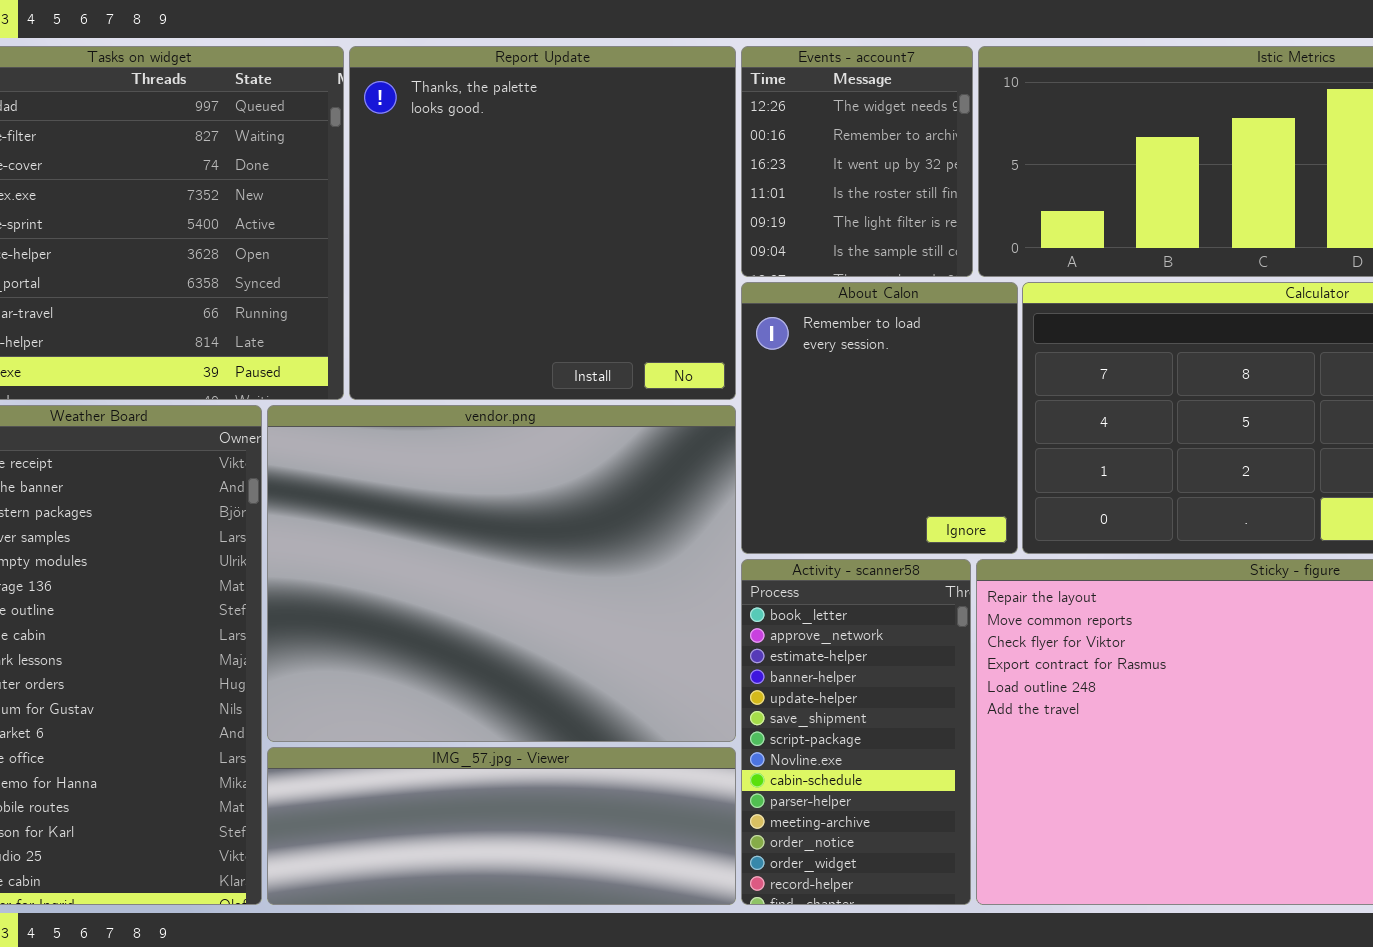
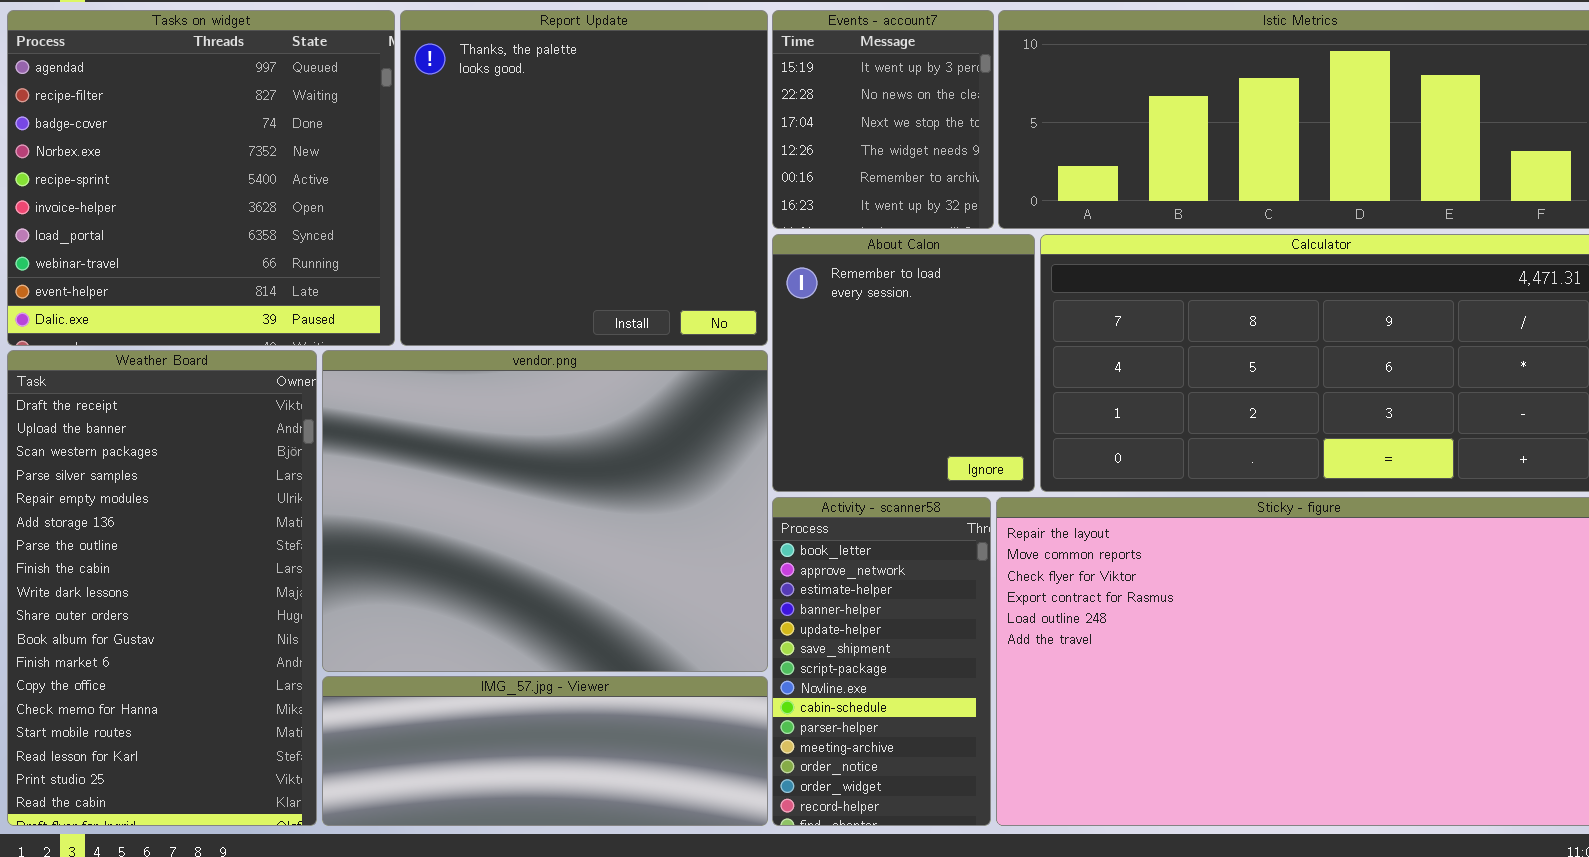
Events - account7: [741,46,973,277] -> [772,10,994,229], scrolled up 3 rows

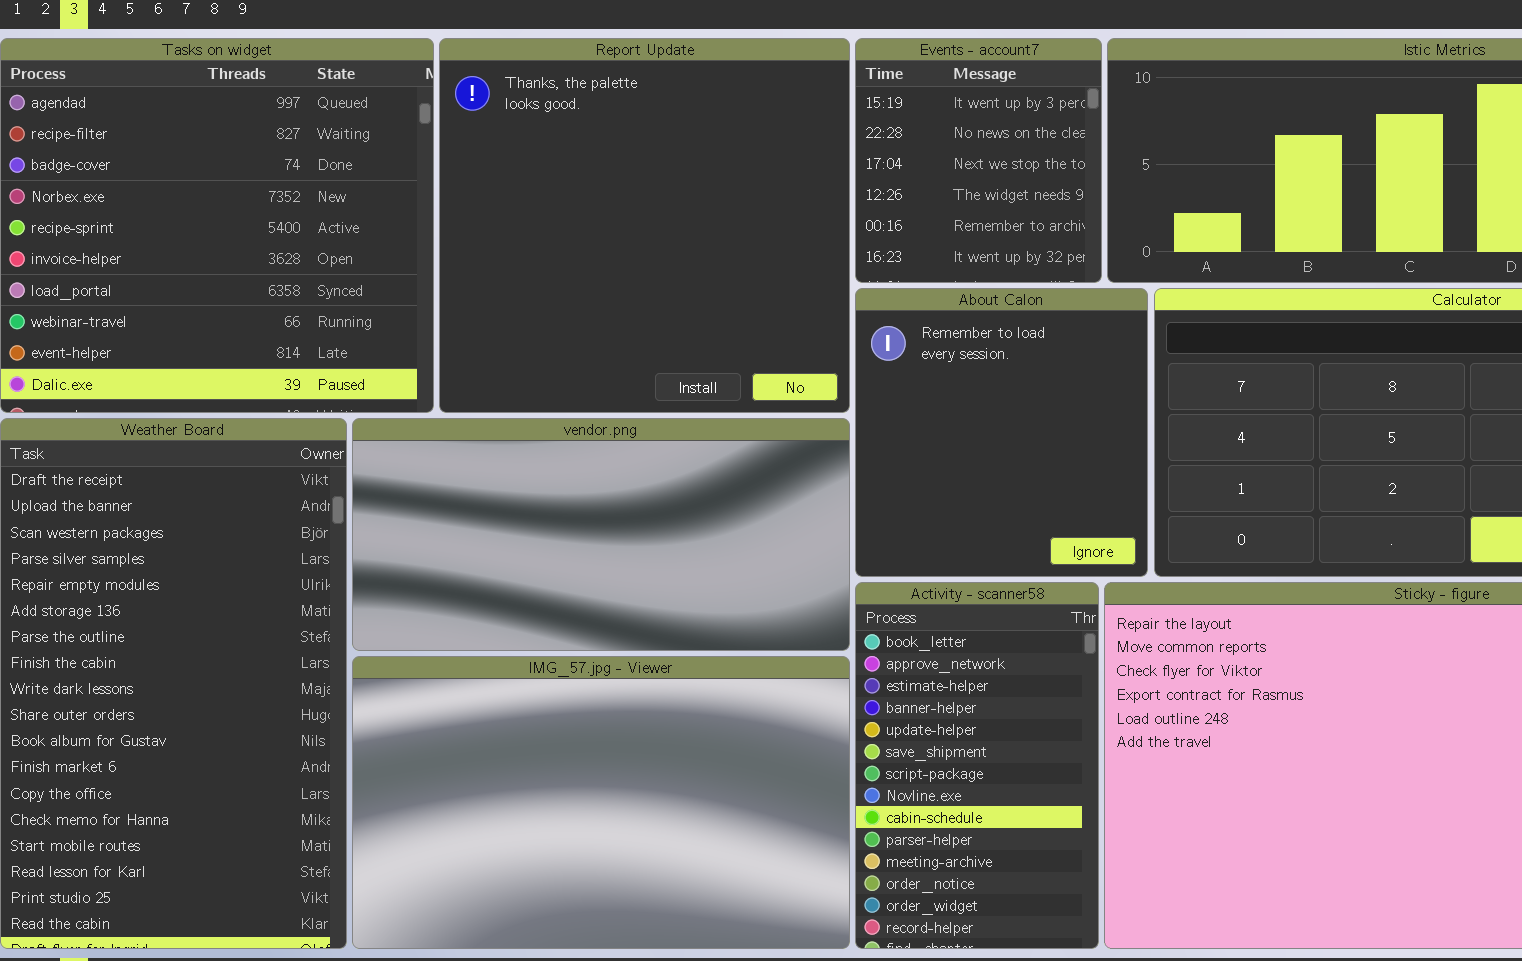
vendor.png: [322,350,768,672] -> [352,418,850,651], resized
IMG_57.jpg - Viewer: [322,676,768,826] -> [352,656,850,949], resized

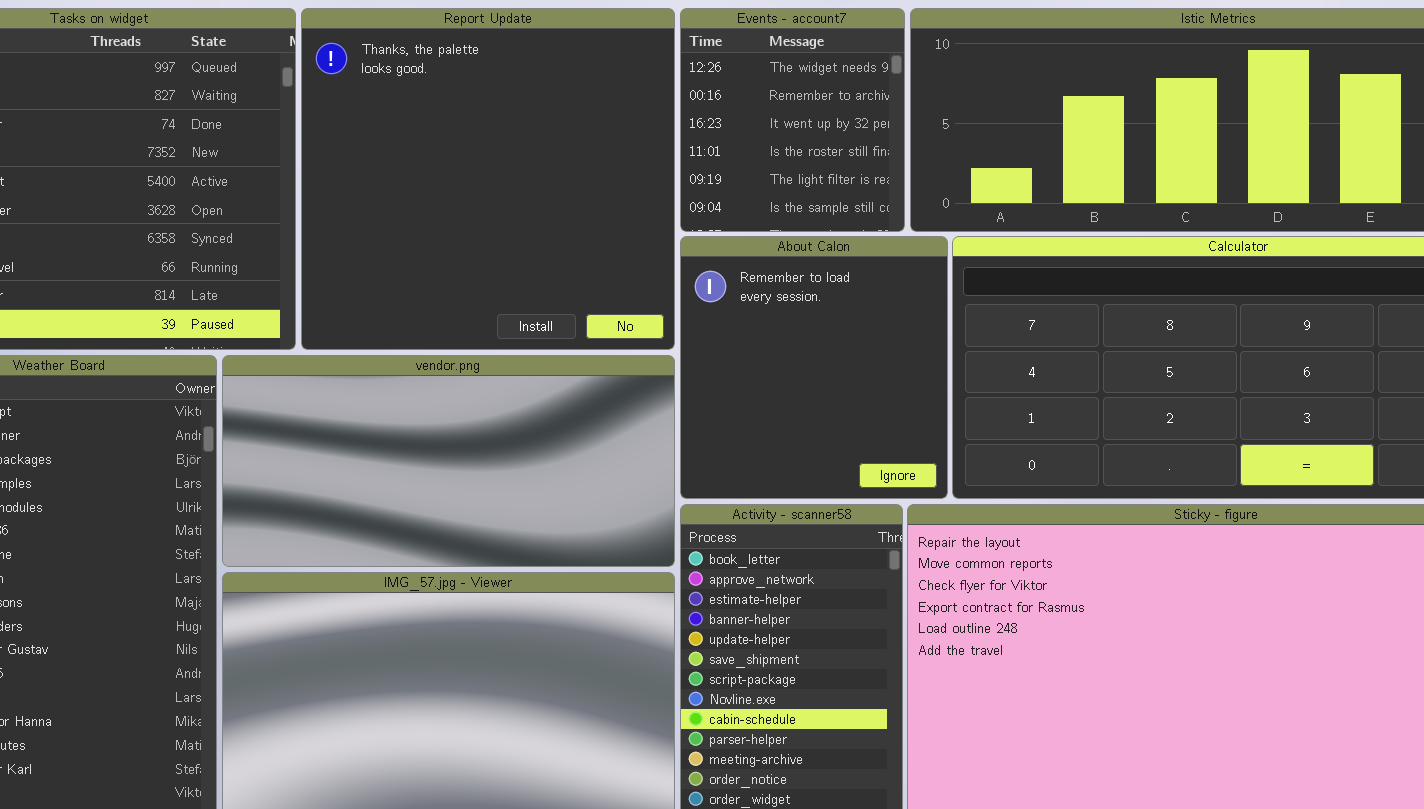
Events - account7: [855,38,1102,283] -> [680,8,905,232], scrolled down 3 rows

